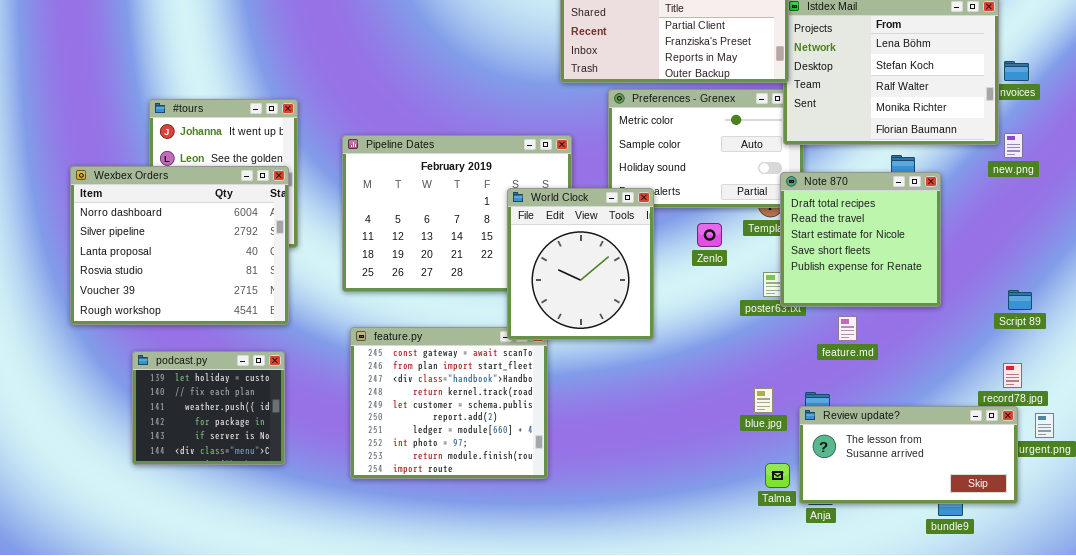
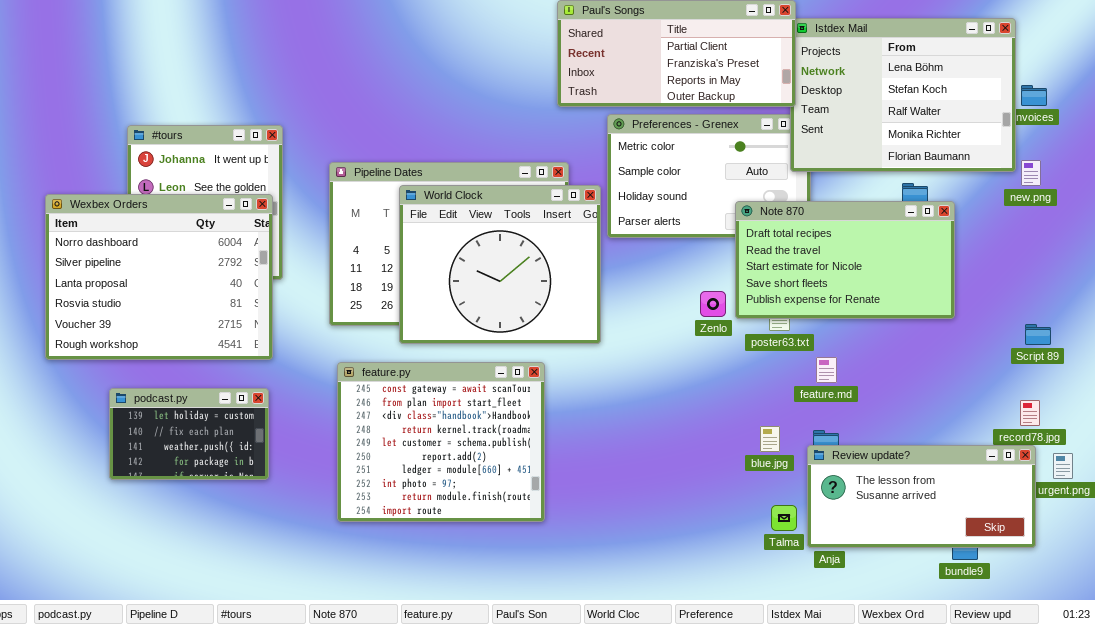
Note 870: [780,172,941,307] -> [735,201,955,319], resized
World Clock: [507,188,654,340] -> [399,185,601,344], moved, resized
Zenlo: [697,223,722,247] -> [700,291,726,317], moved
feature.md: [838,316,857,341] -> [816,357,837,383], moved
podcast.py: [132,351,285,465] -> [109,388,269,480], resized

